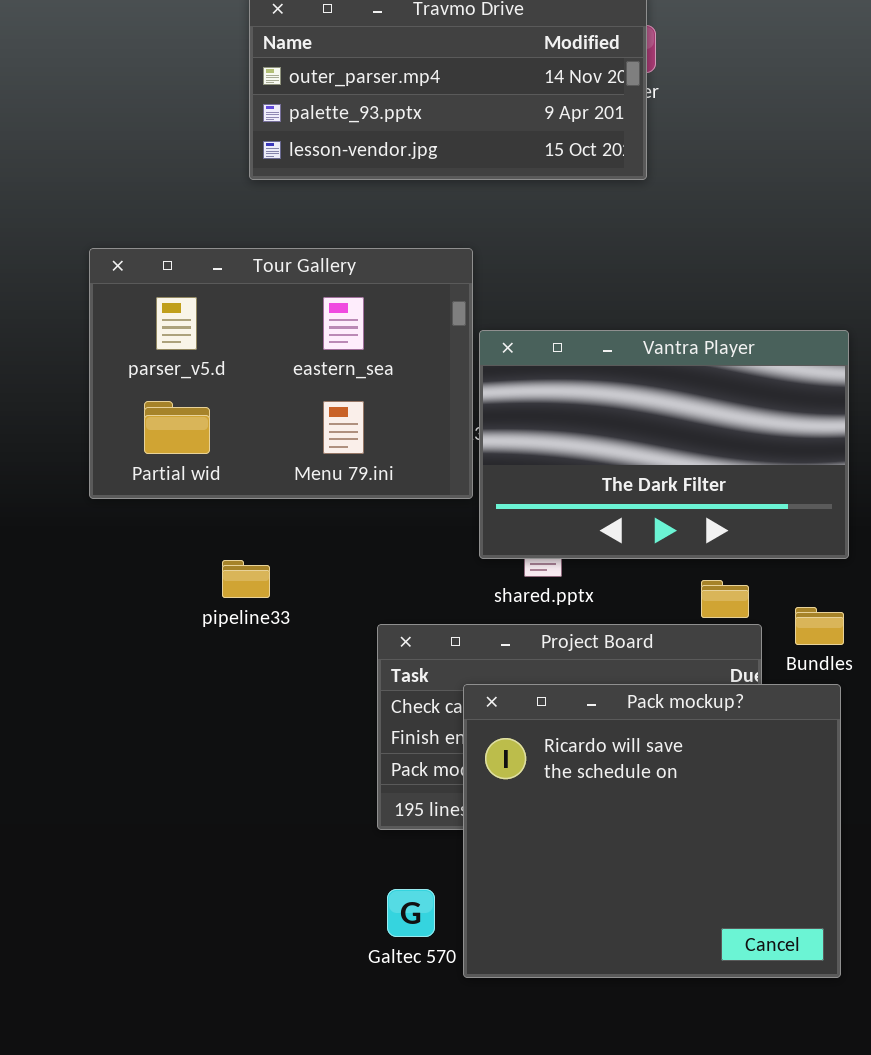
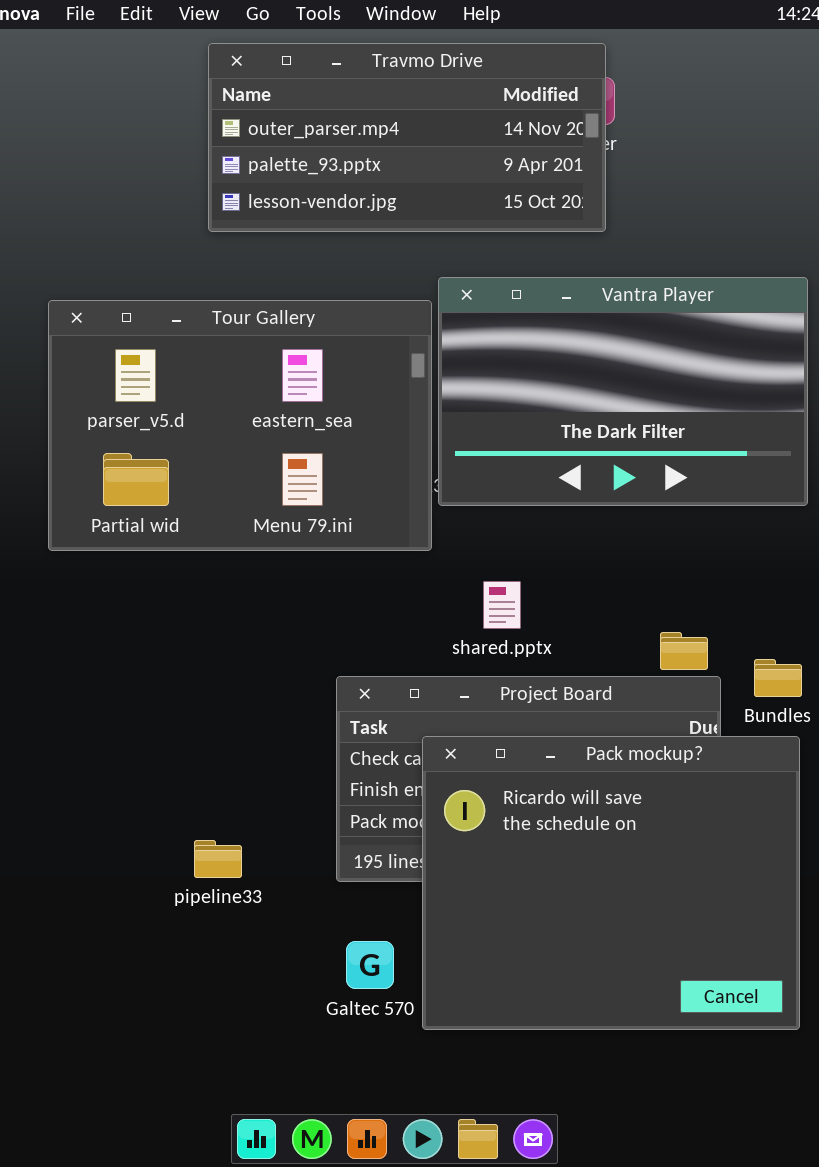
Vantra Player: [479,330,849,559] -> [438,277,808,506], moved
pipeline33: [222,560,270,598] -> [194,840,242,878], moved

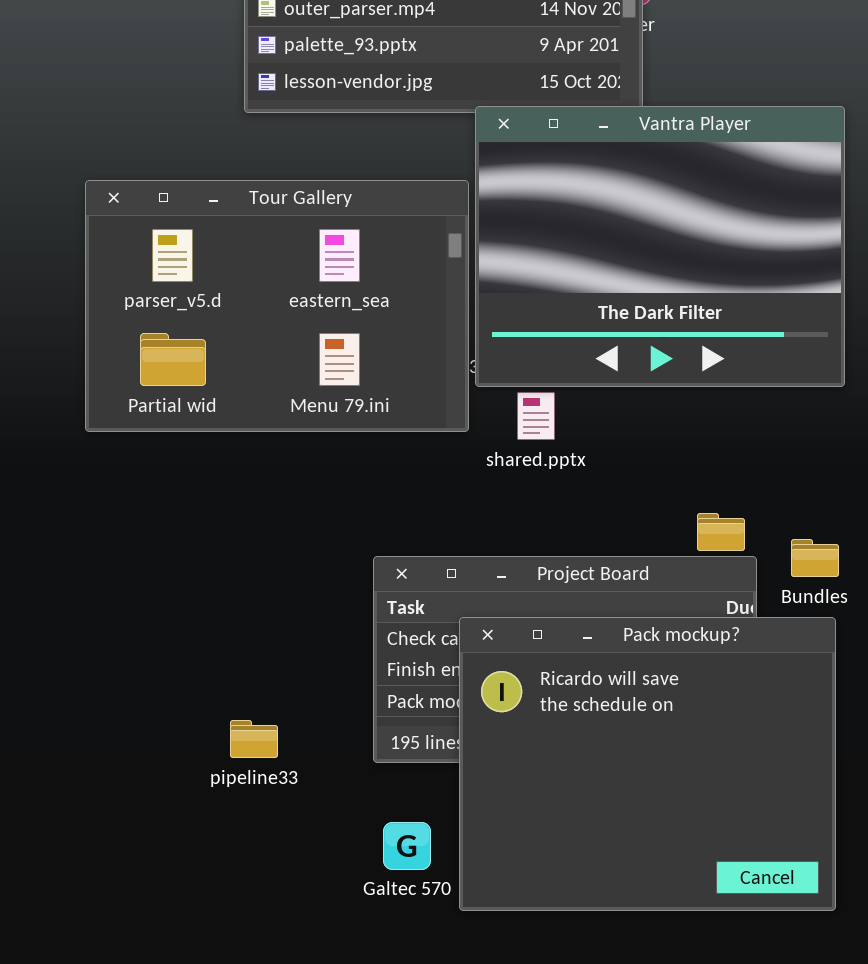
Vantra Player: [438,277,808,506] -> [475,106,845,387], resized
shared.pptx: [483,581,521,629] -> [517,392,555,440], moved

